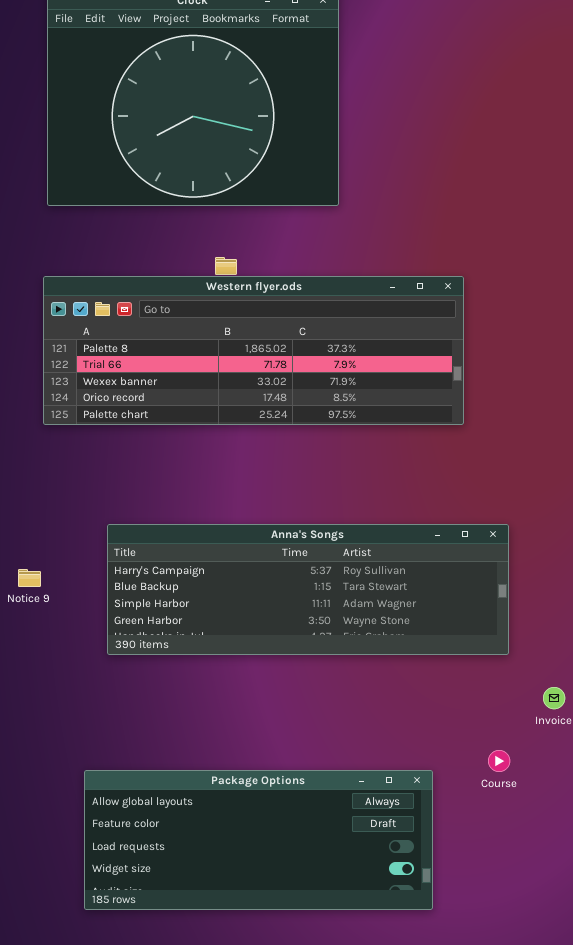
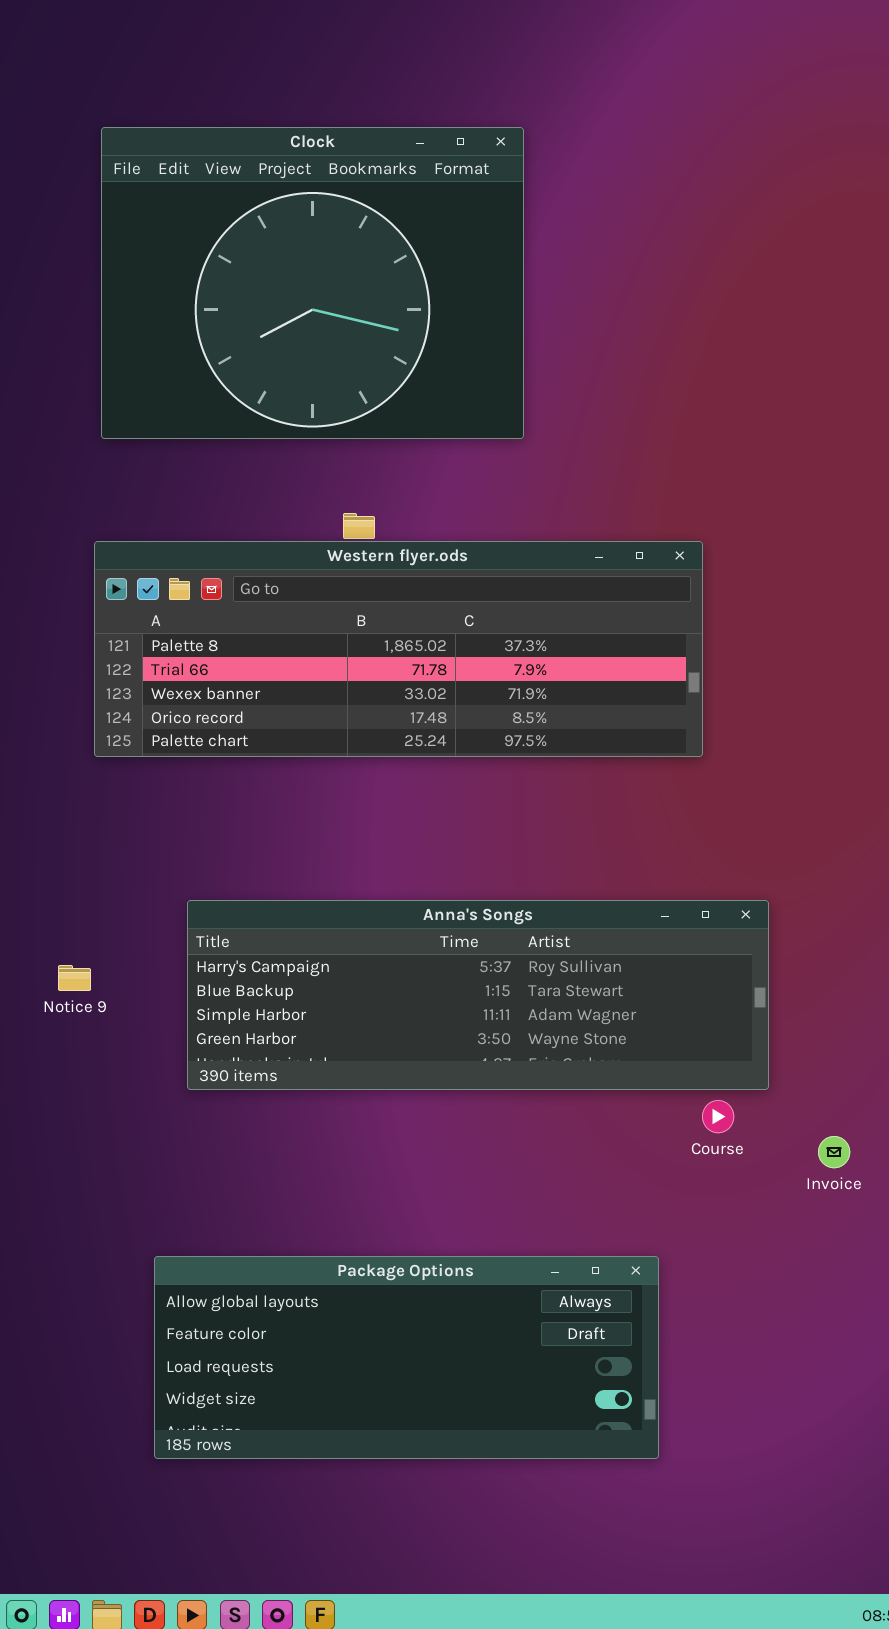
Course: [488,750,510,772] -> [702,1100,734,1133], moved

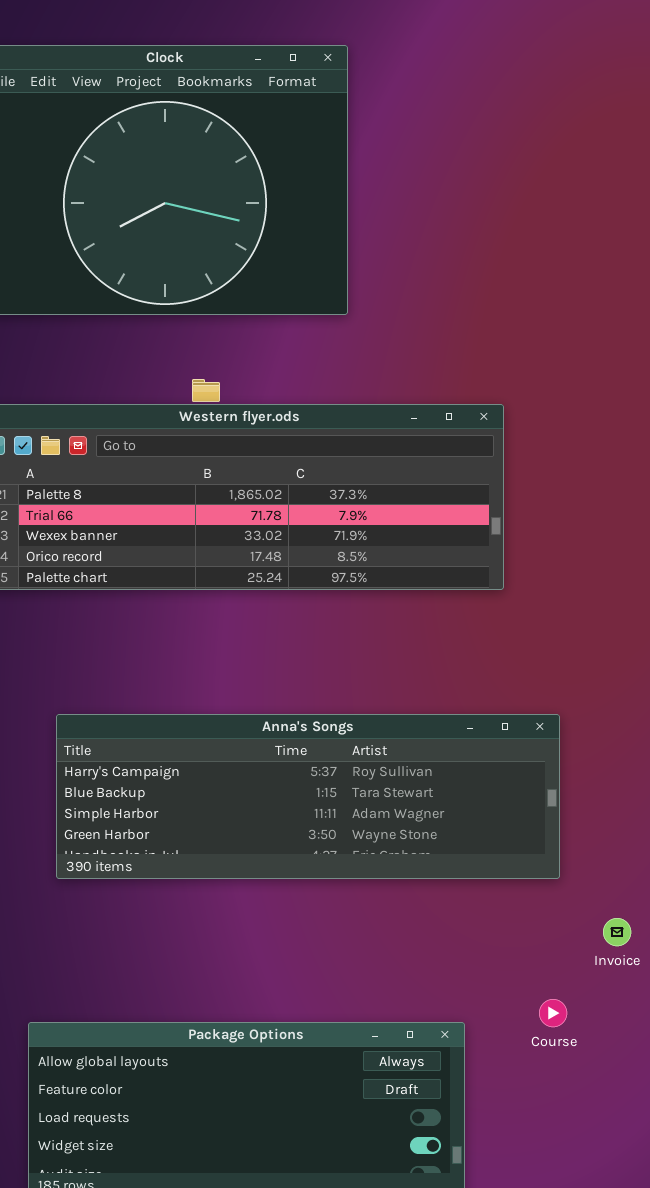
Course: [702,1100,734,1133] -> [539,999,567,1027], moved

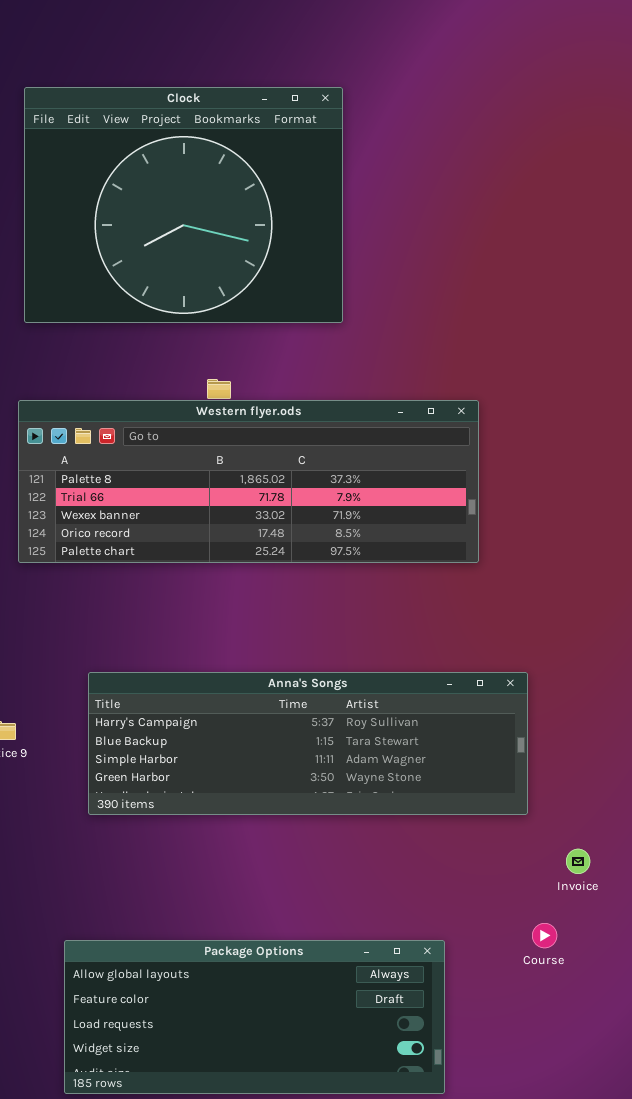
Course: [539,999,567,1027] -> [532,923,557,948], moved

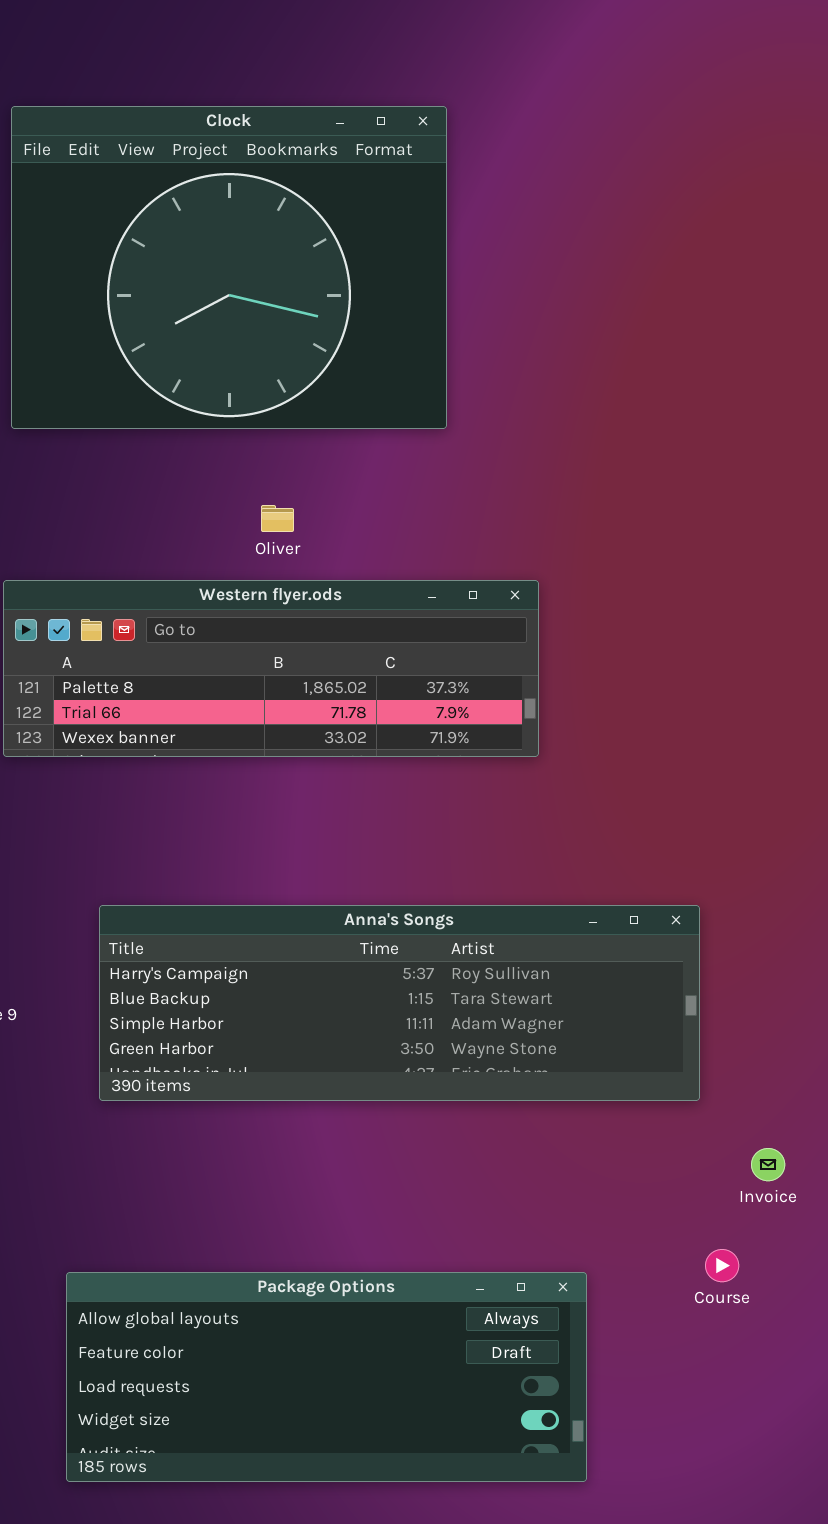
Western flyer.ods: [18,400,479,563] -> [3,580,539,757], resized

